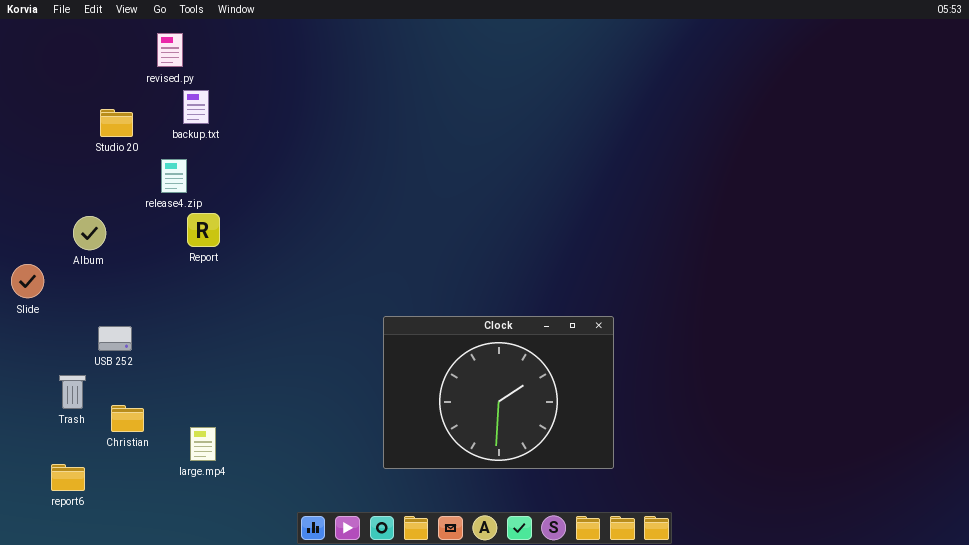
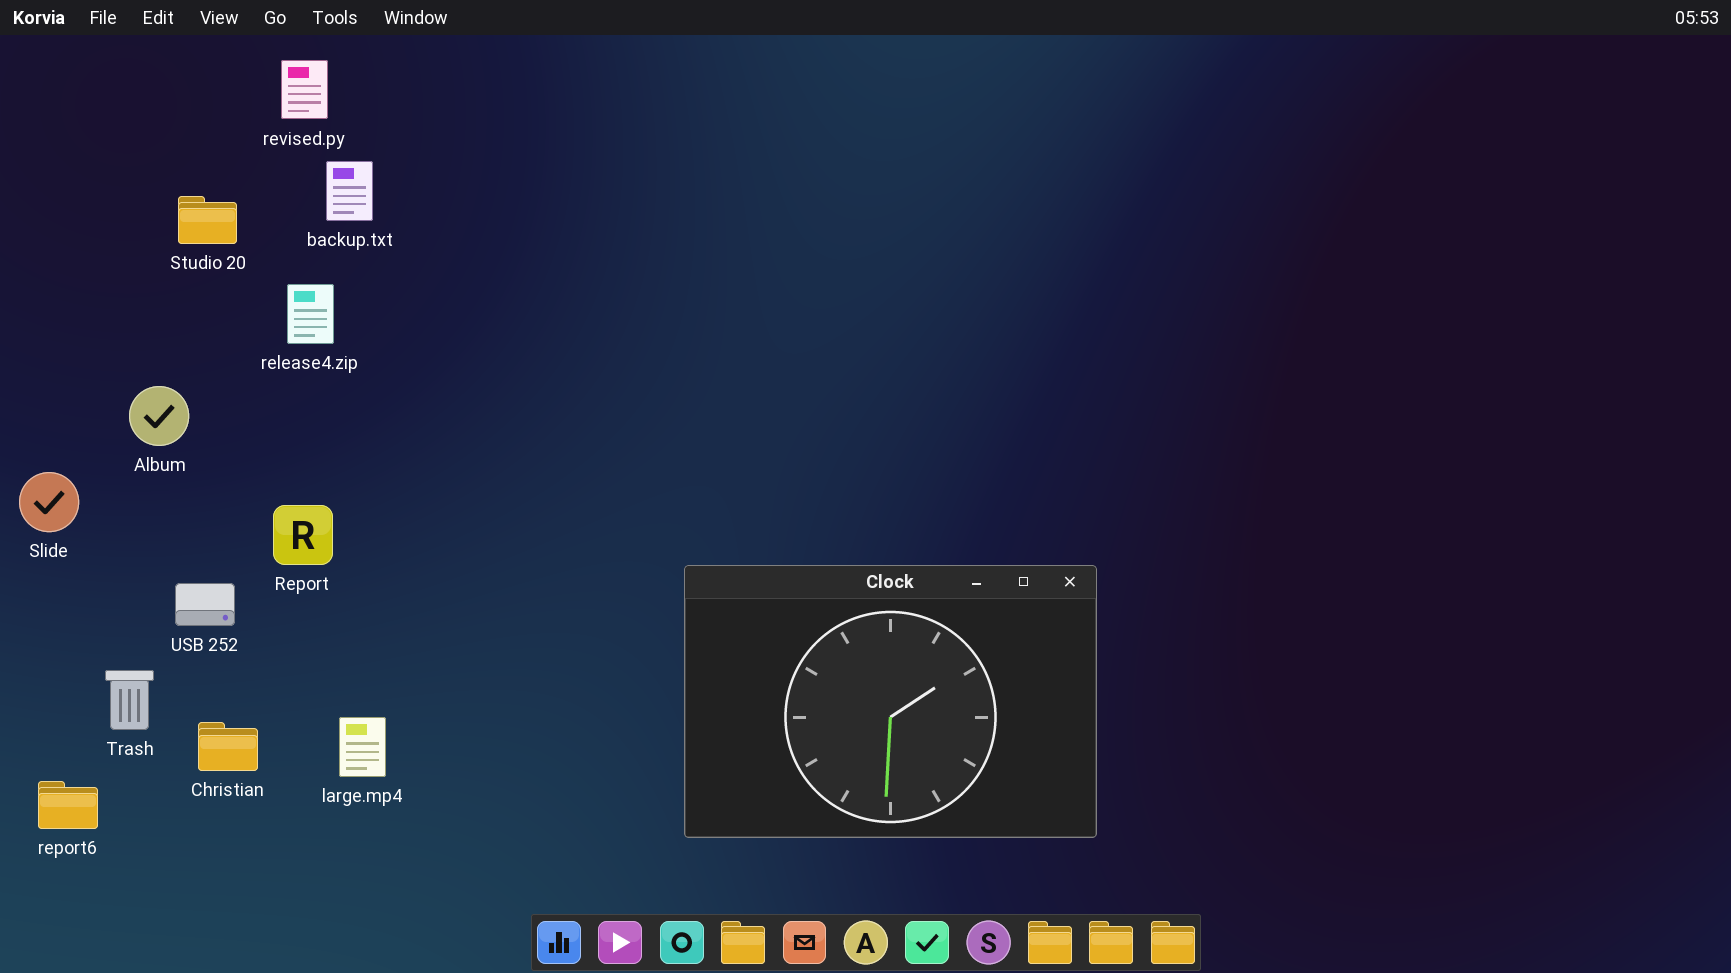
Report: [187,213,220,247] -> [273,505,333,565], moved
large.mp4: [190,427,216,461] -> [339,717,386,777], moved
report6: [51,464,85,491] -> [38,781,98,829], moved

